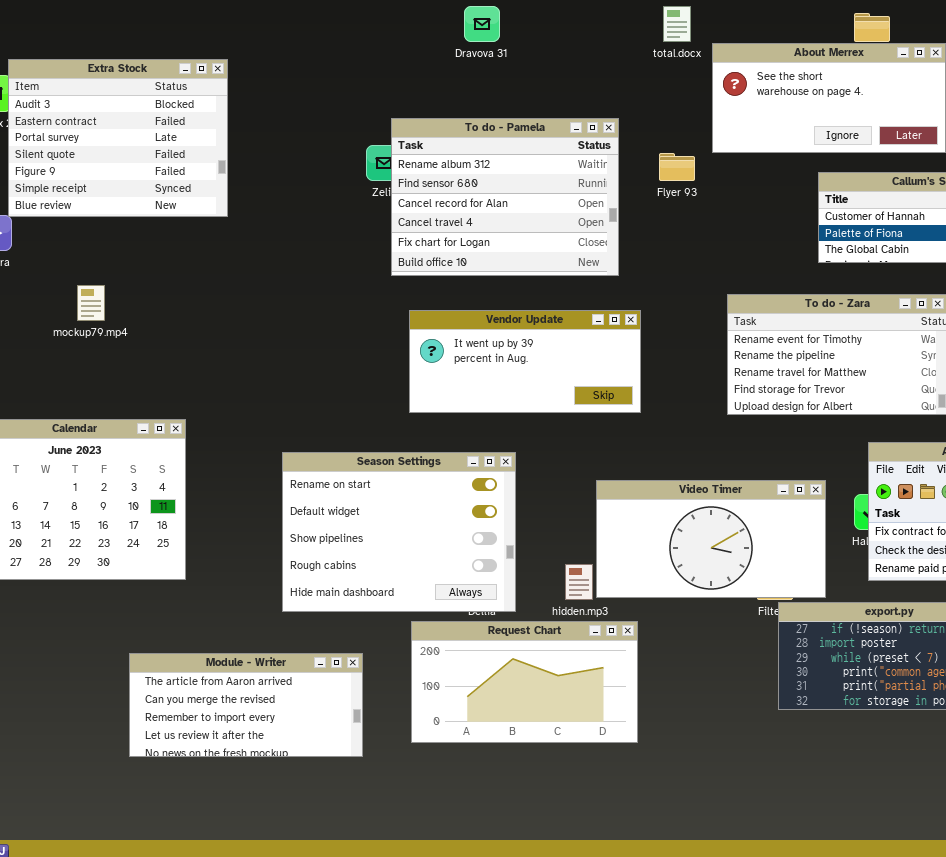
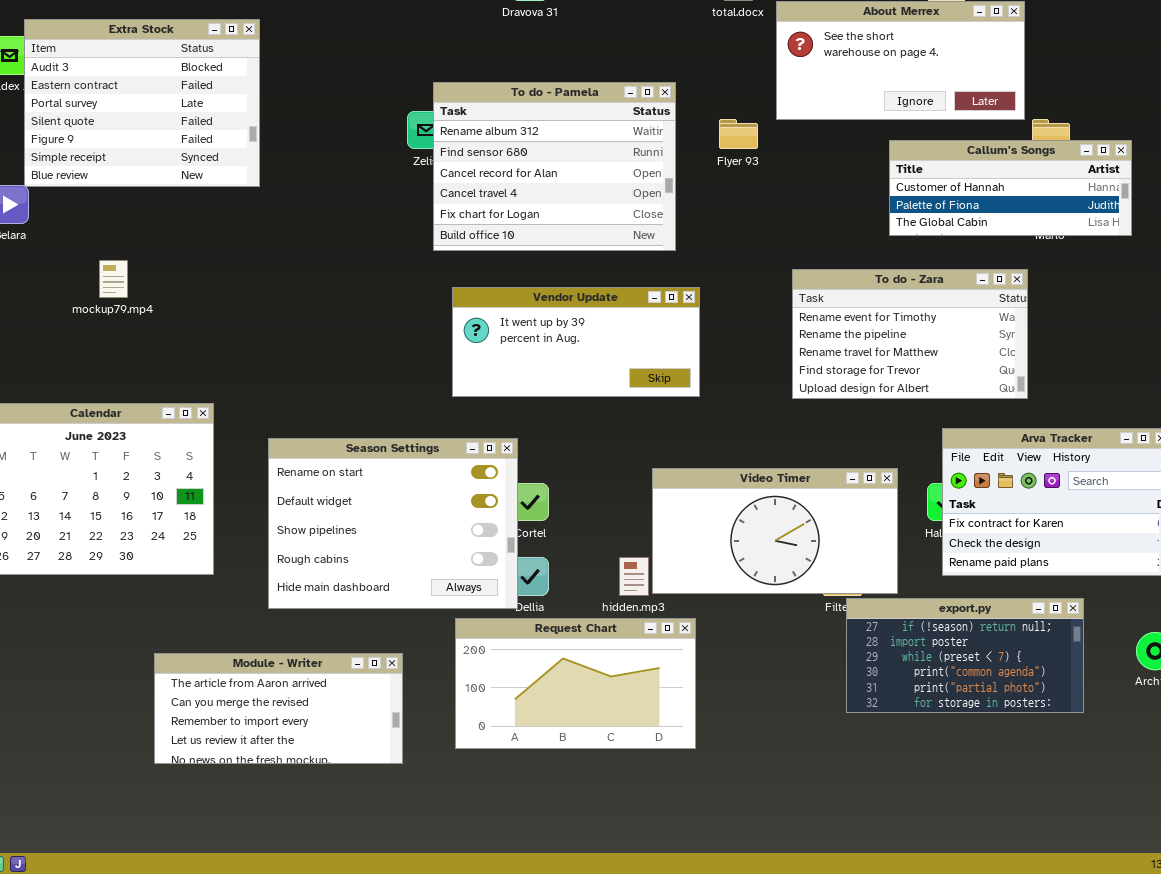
Season Settings: [282,452,516,612] -> [268,438,518,609], moved

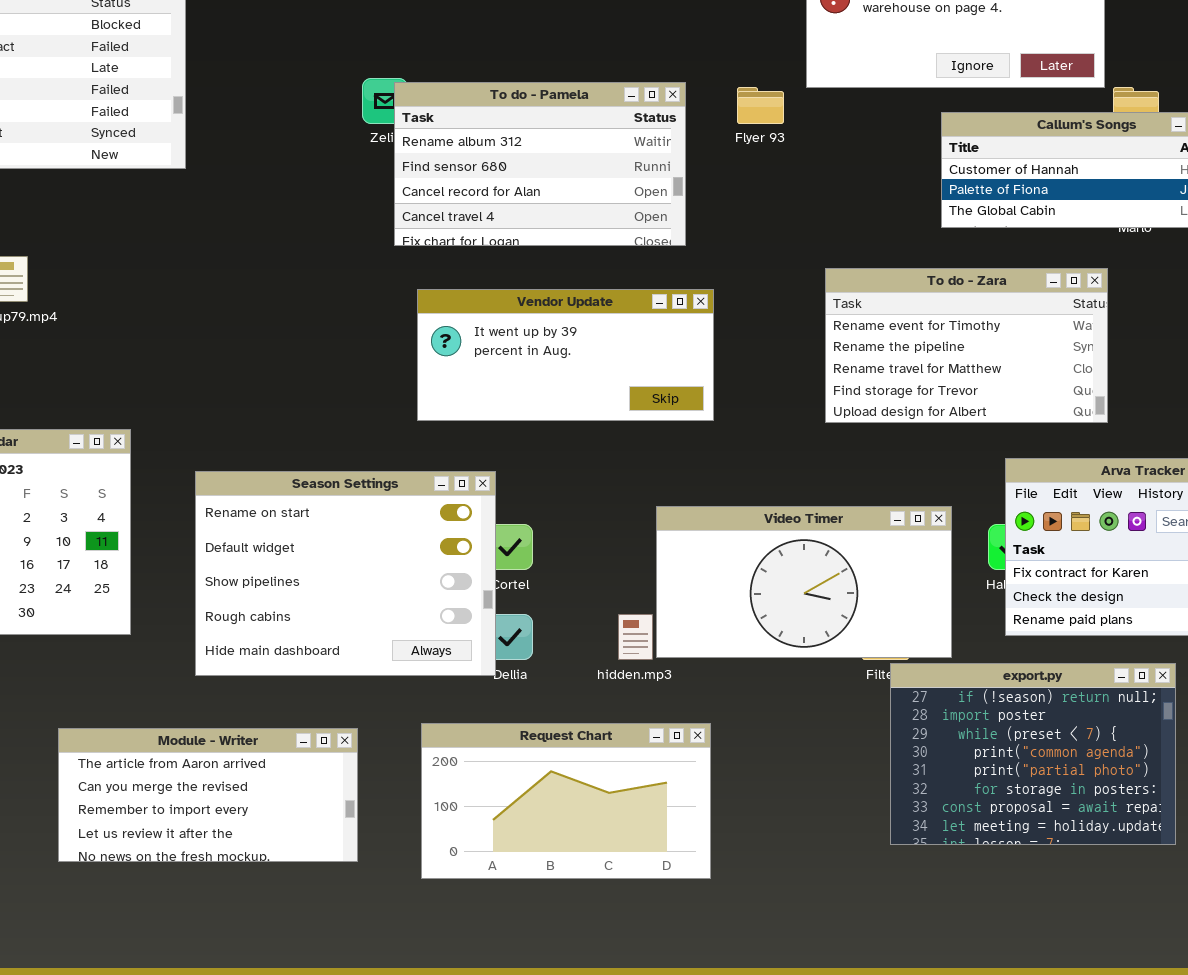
To do - Pamela: [433,82,676,251] -> [394,82,686,246], resized
export.py: [846,598,1084,713] -> [890,663,1176,845], resized
Request Chart: [455,618,696,749] -> [421,723,711,879], moved

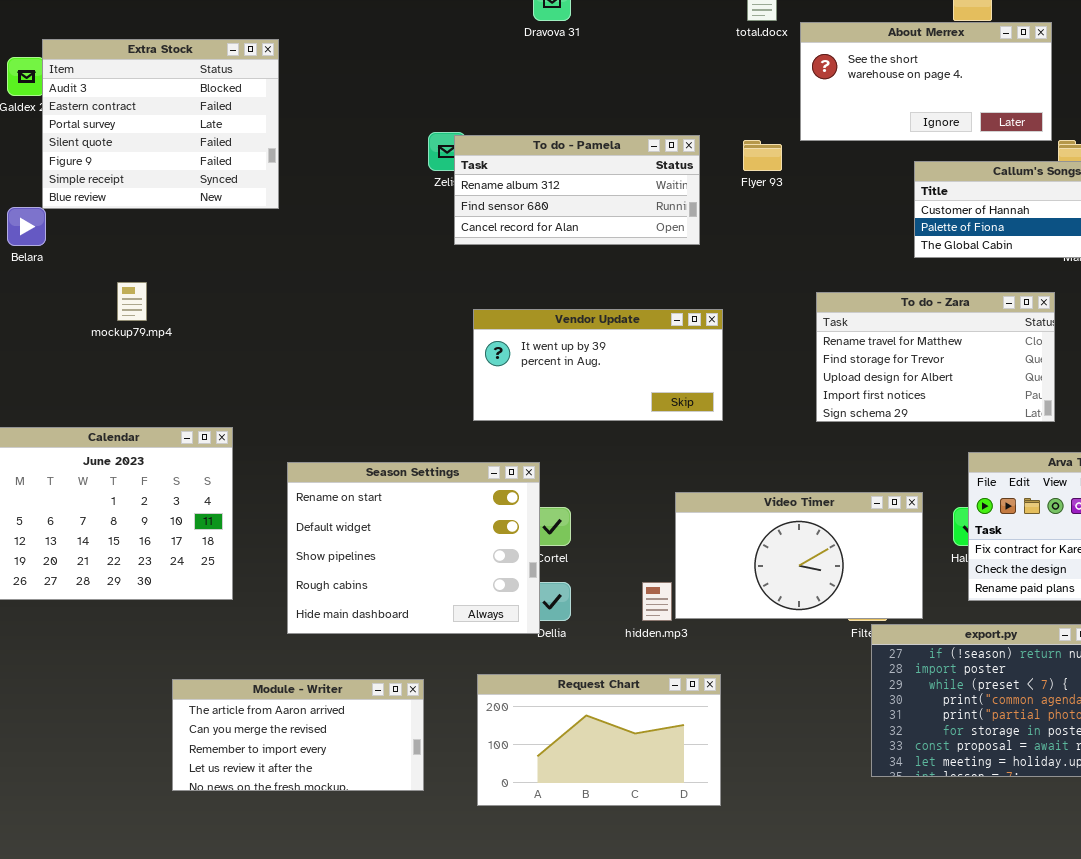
To do - Pamela: [394,82,686,246] -> [454,135,700,245], resized
To do - Zara: [825,268,1108,423] -> [816,292,1055,422], scrolled down 2 rows

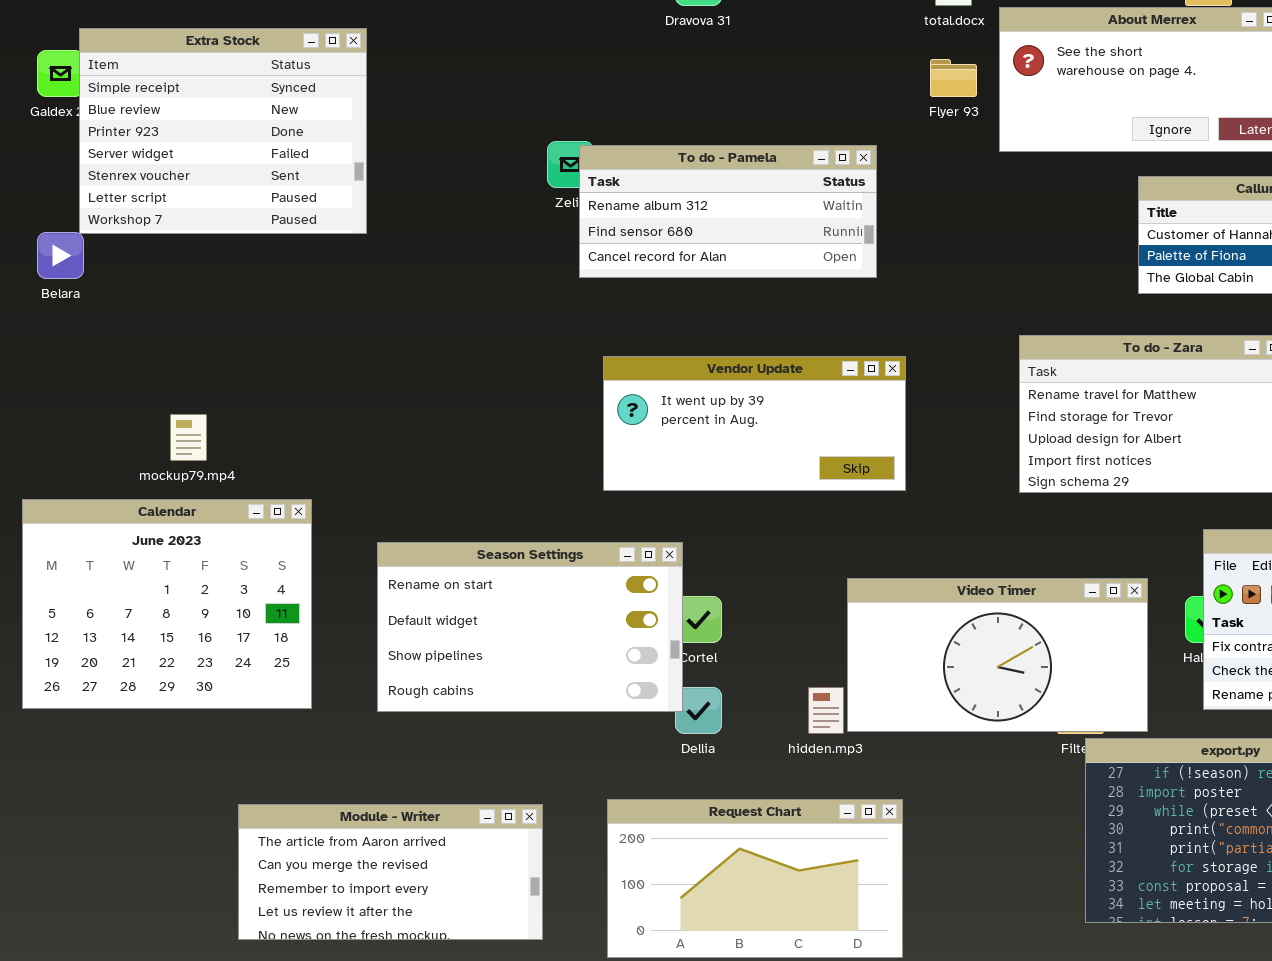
Extra Stock: [42,39,279,209] -> [79,28,367,234], scrolled down 5 rows
Flyer 93: [743,140,782,171] -> [930,59,977,97], moved
mockup79.mp4: [117,282,147,321] -> [170,414,207,461], moved
Season Settings: [287,462,540,634] -> [377,542,683,712], resized

